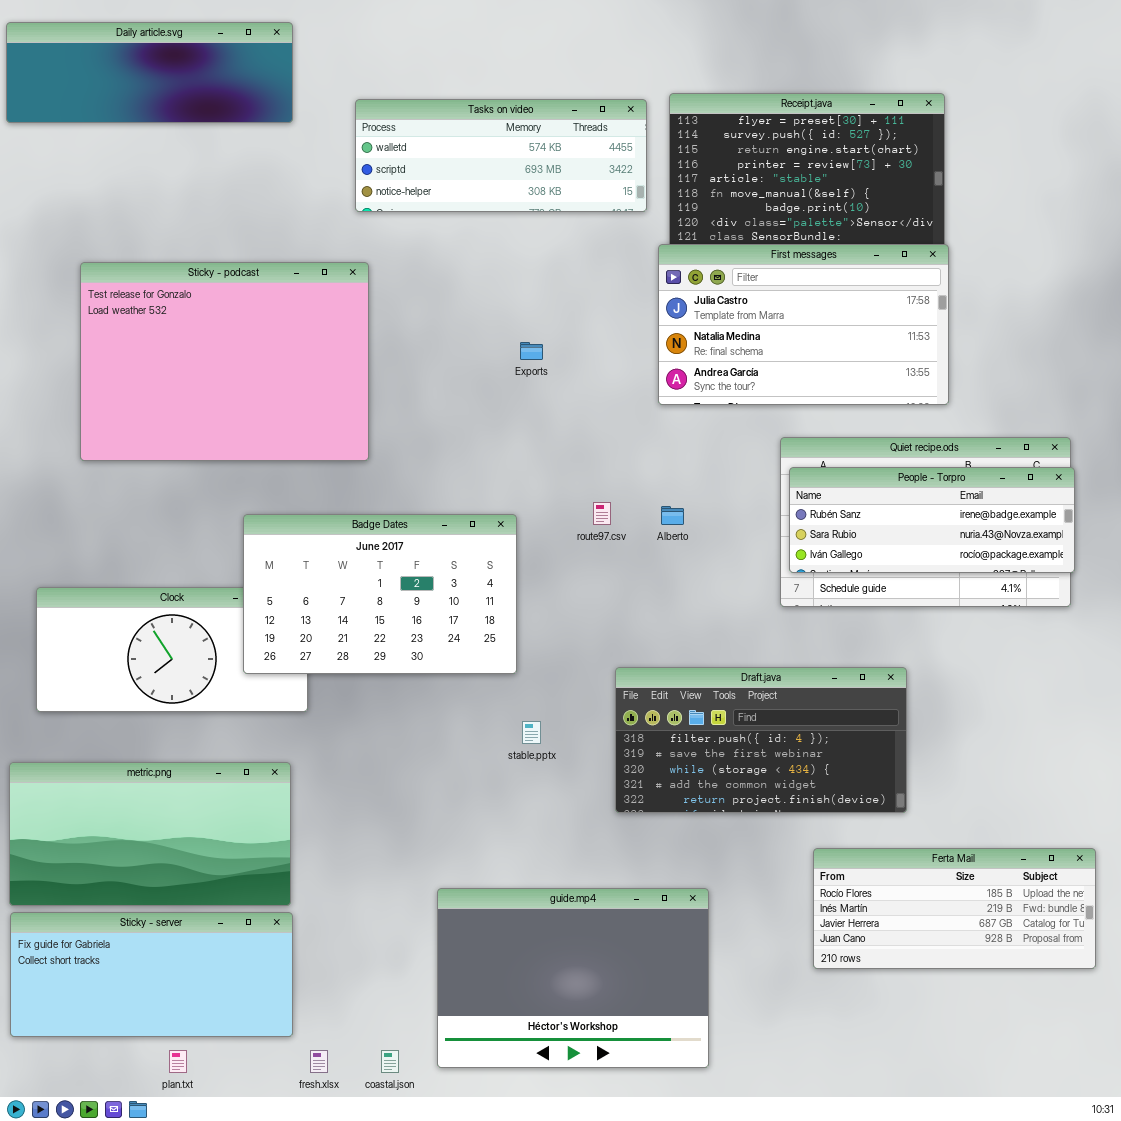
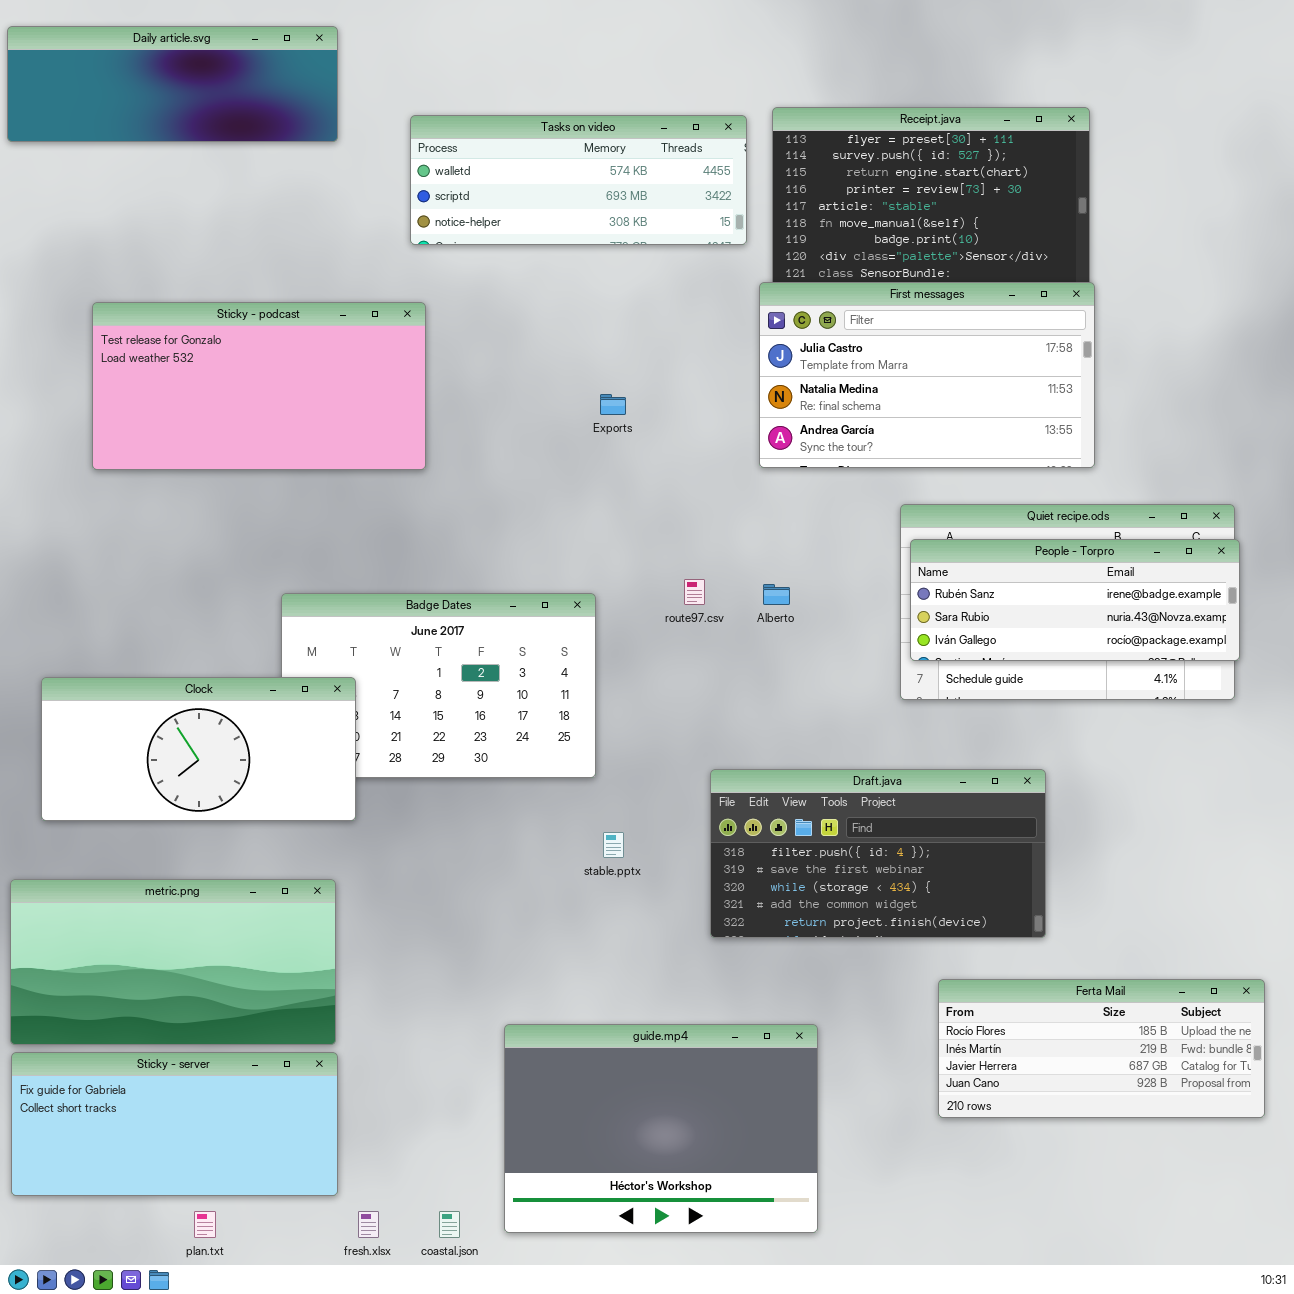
Sticky - podcast: [80,262,369,461] -> [92,302,426,470], resized
Clock: [36,587,308,712] -> [41,677,356,821], raised

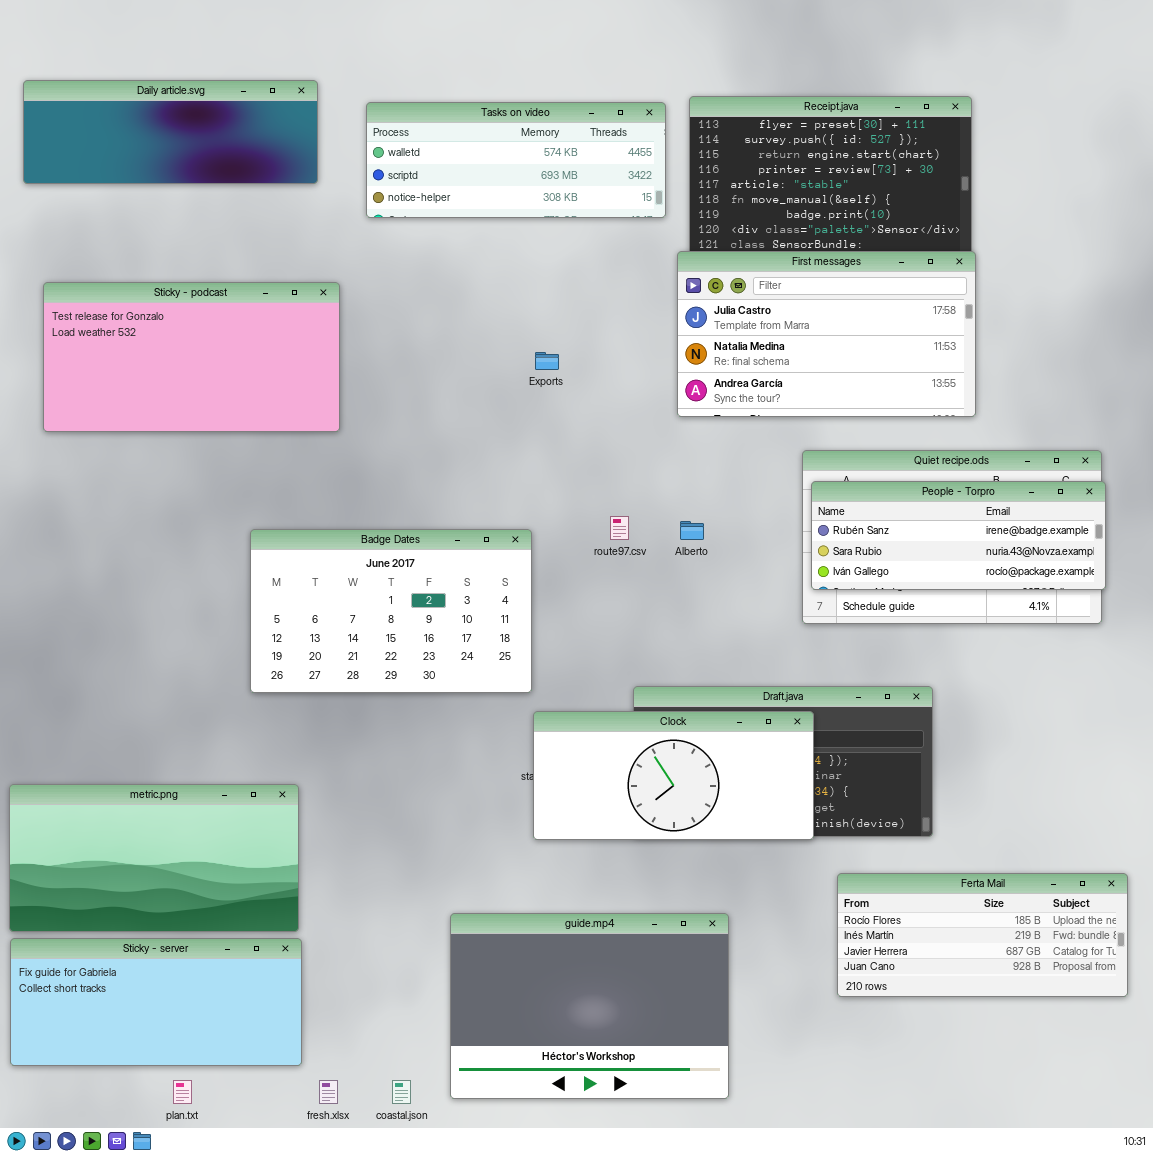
Daily article.svg: [7,26,338,142] -> [23,80,318,184], moved
Sticky - podcast: [92,302,426,470] -> [43,282,340,432], moved
Clock: [41,677,356,821] -> [533,711,814,840], moved

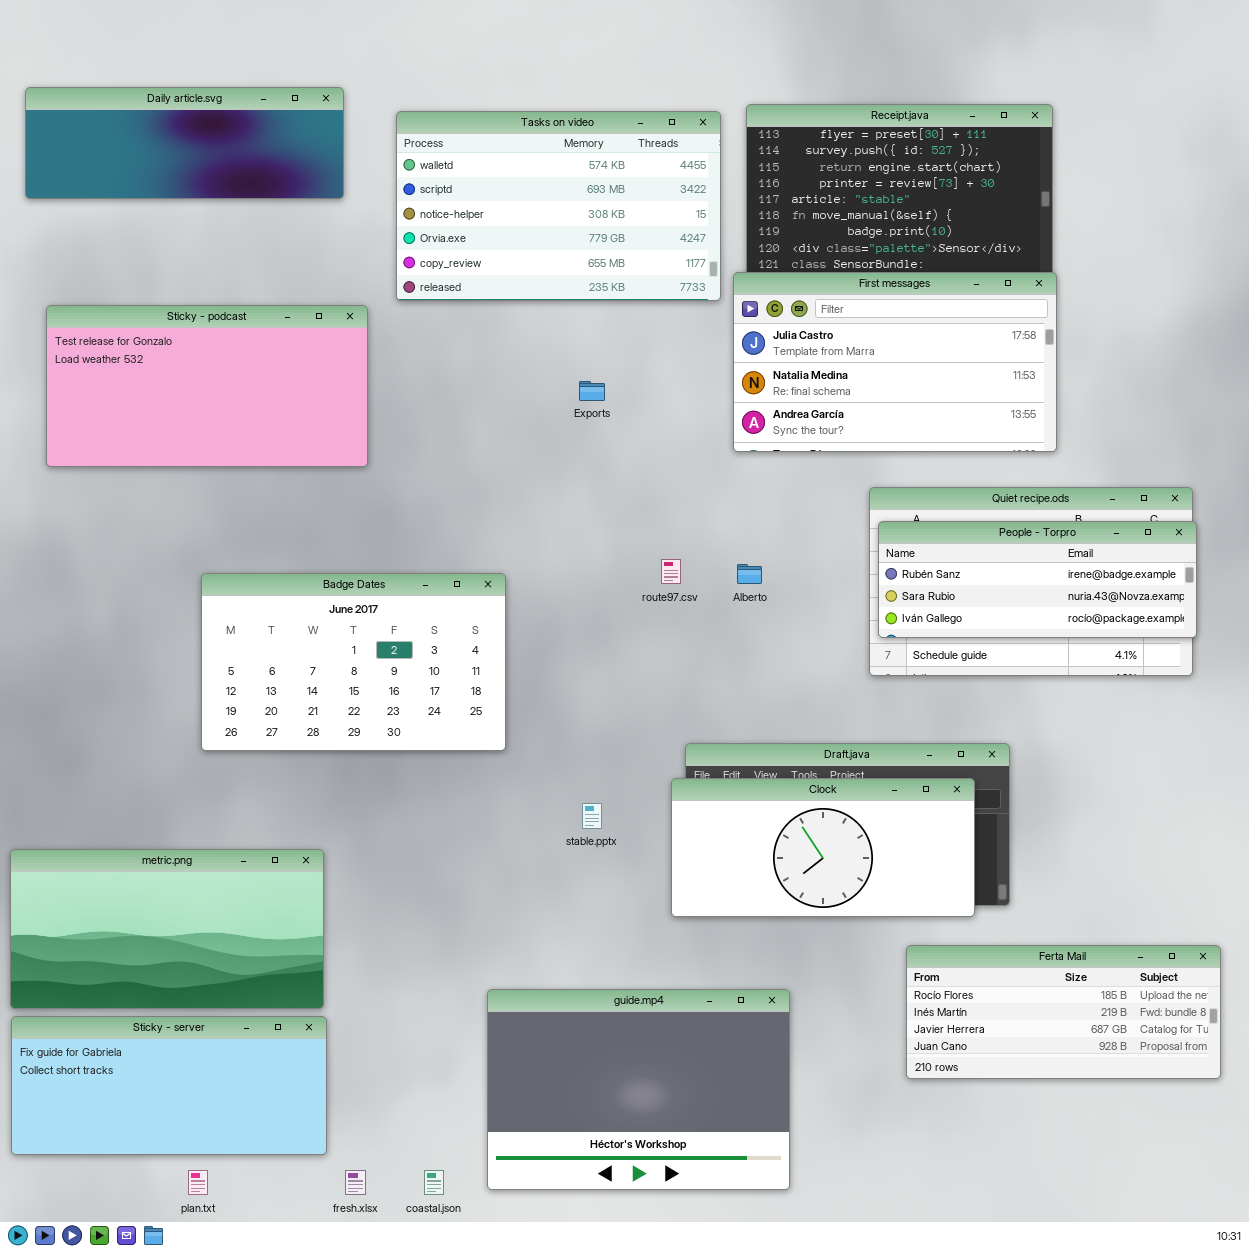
Tasks on video: [366,102,666,218] -> [396,111,721,301], resized
Badge Dates: [250,529,532,693] -> [201,573,506,751], moved
Clock: [533,711,814,840] -> [671,778,975,917], moved

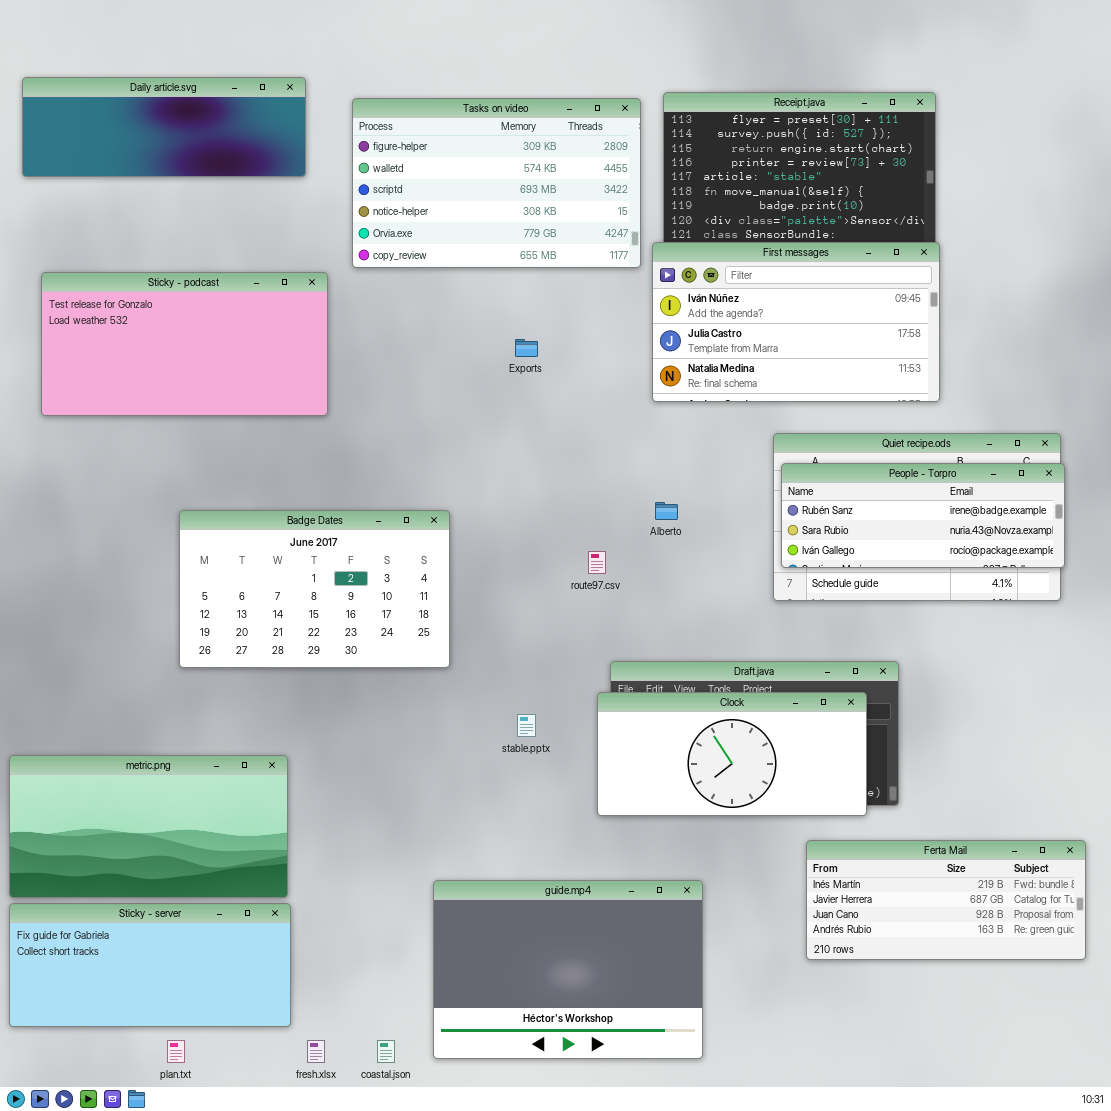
Tasks on video: [396,111,721,301] -> [352,98,641,268], scrolled up 1 row
First messages: [733,272,1057,452] -> [652,242,940,402], scrolled up 1 row
route97.csv: [661,559,681,584] -> [588,551,606,574], moved
Ferta Mail: [906,945,1221,1079] -> [806,840,1086,960], scrolled down 1 row

